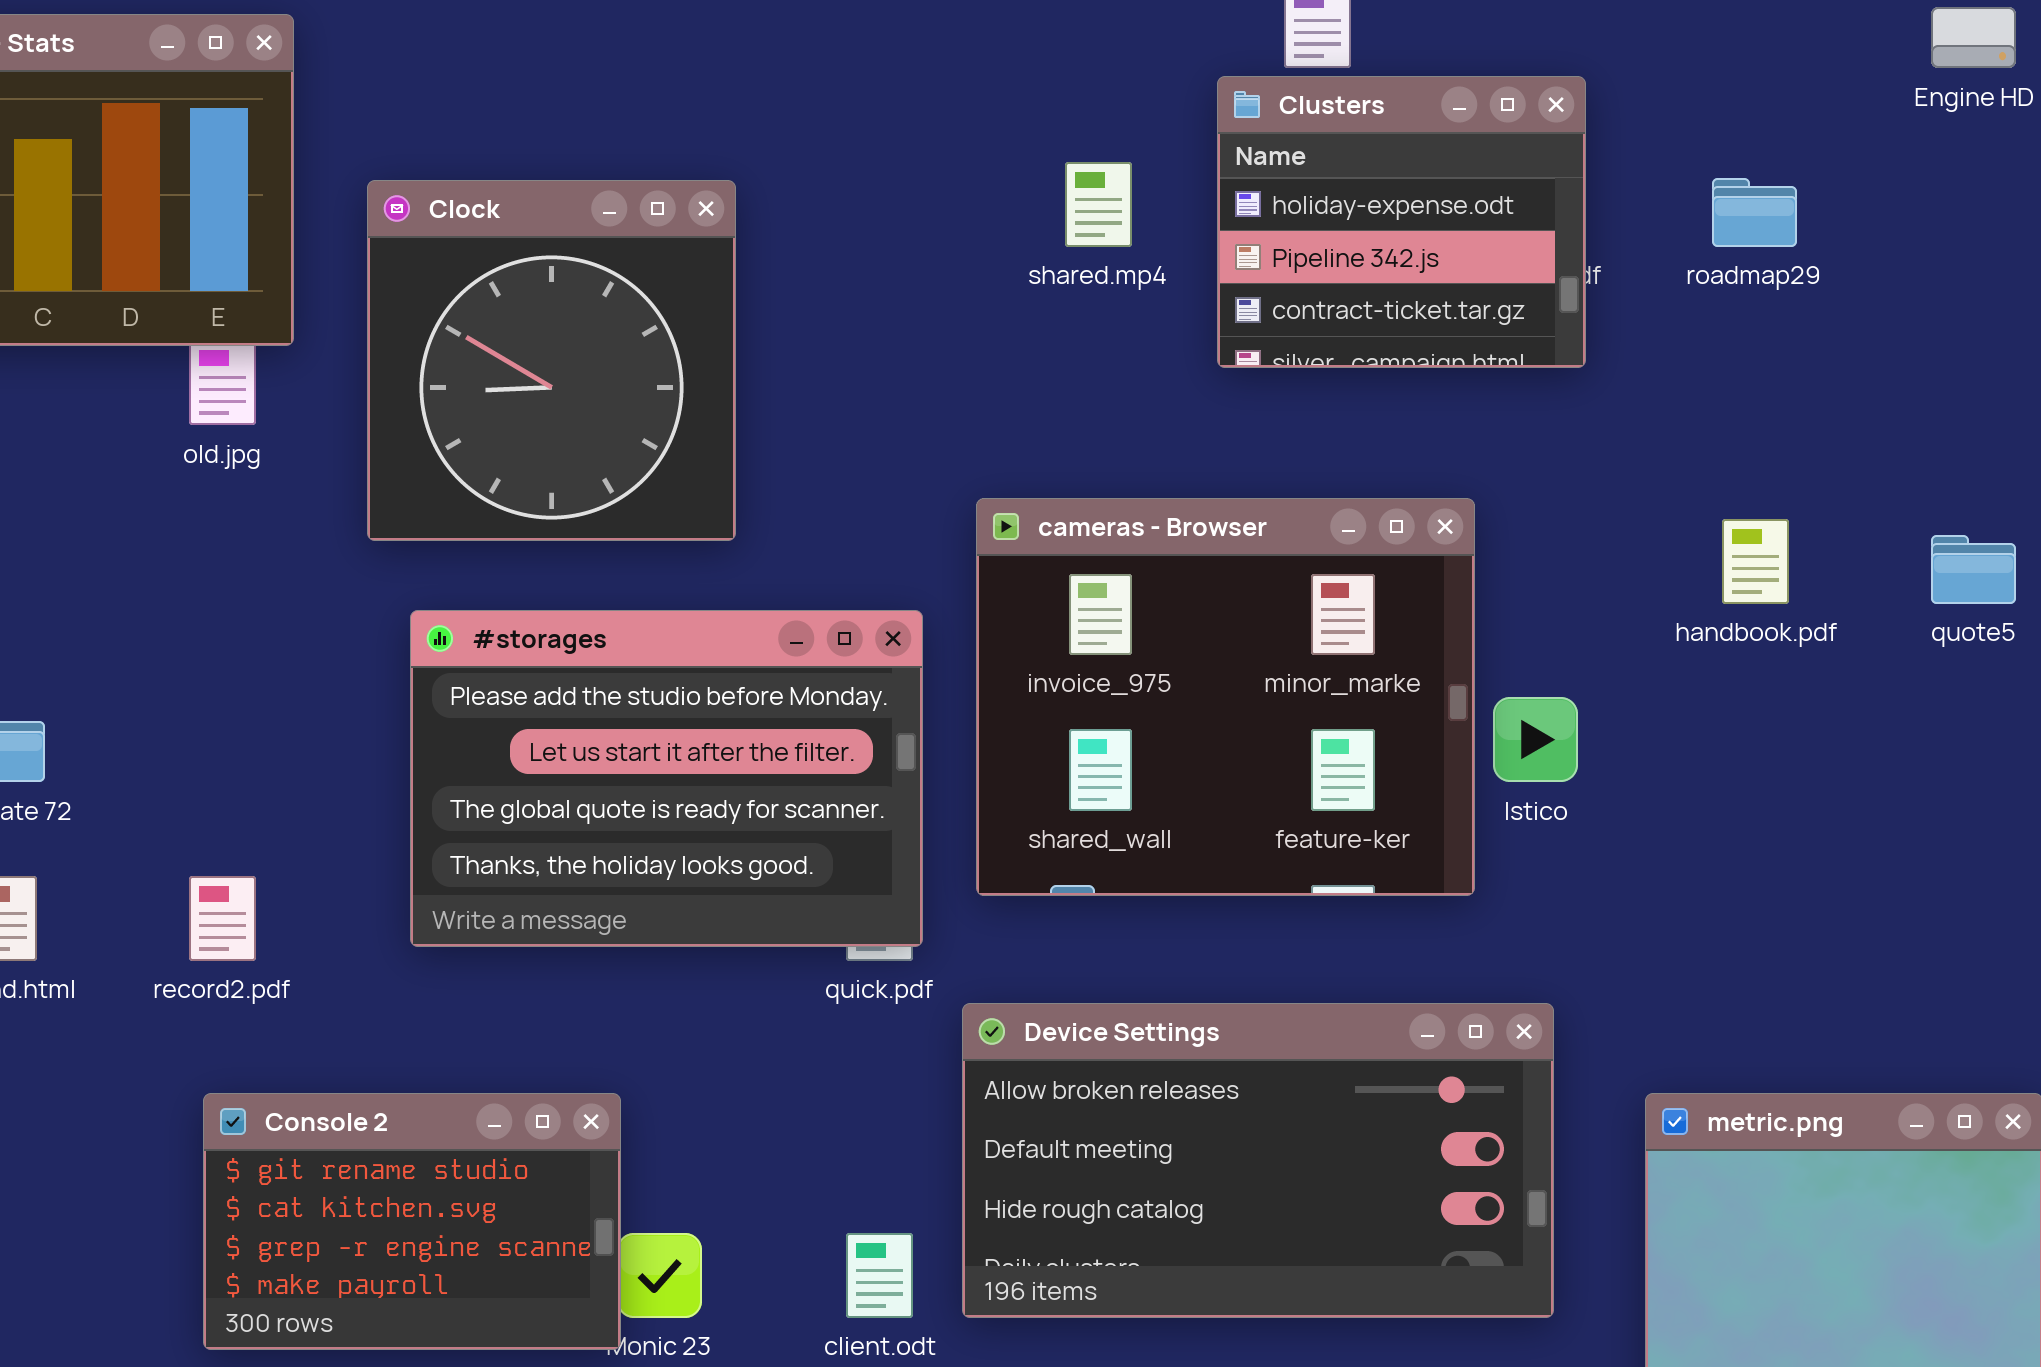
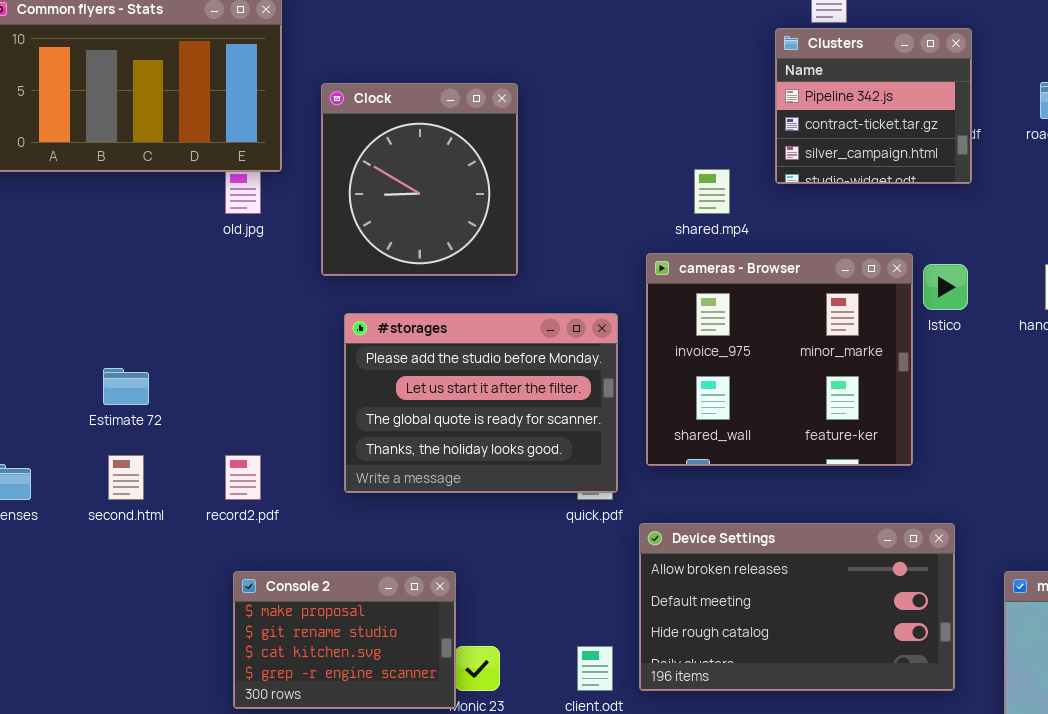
Clusters: [1217,76,1586,368] -> [775,28,972,184], scrolled down 1 row
shared.mp4: [1065,162,1132,247] -> [694,169,730,214], moved
Istico: [1493,697,1578,782] -> [923,264,968,310], moved
Console 2: [203,1093,621,1350] -> [233,571,456,709], scrolled up 1 row

